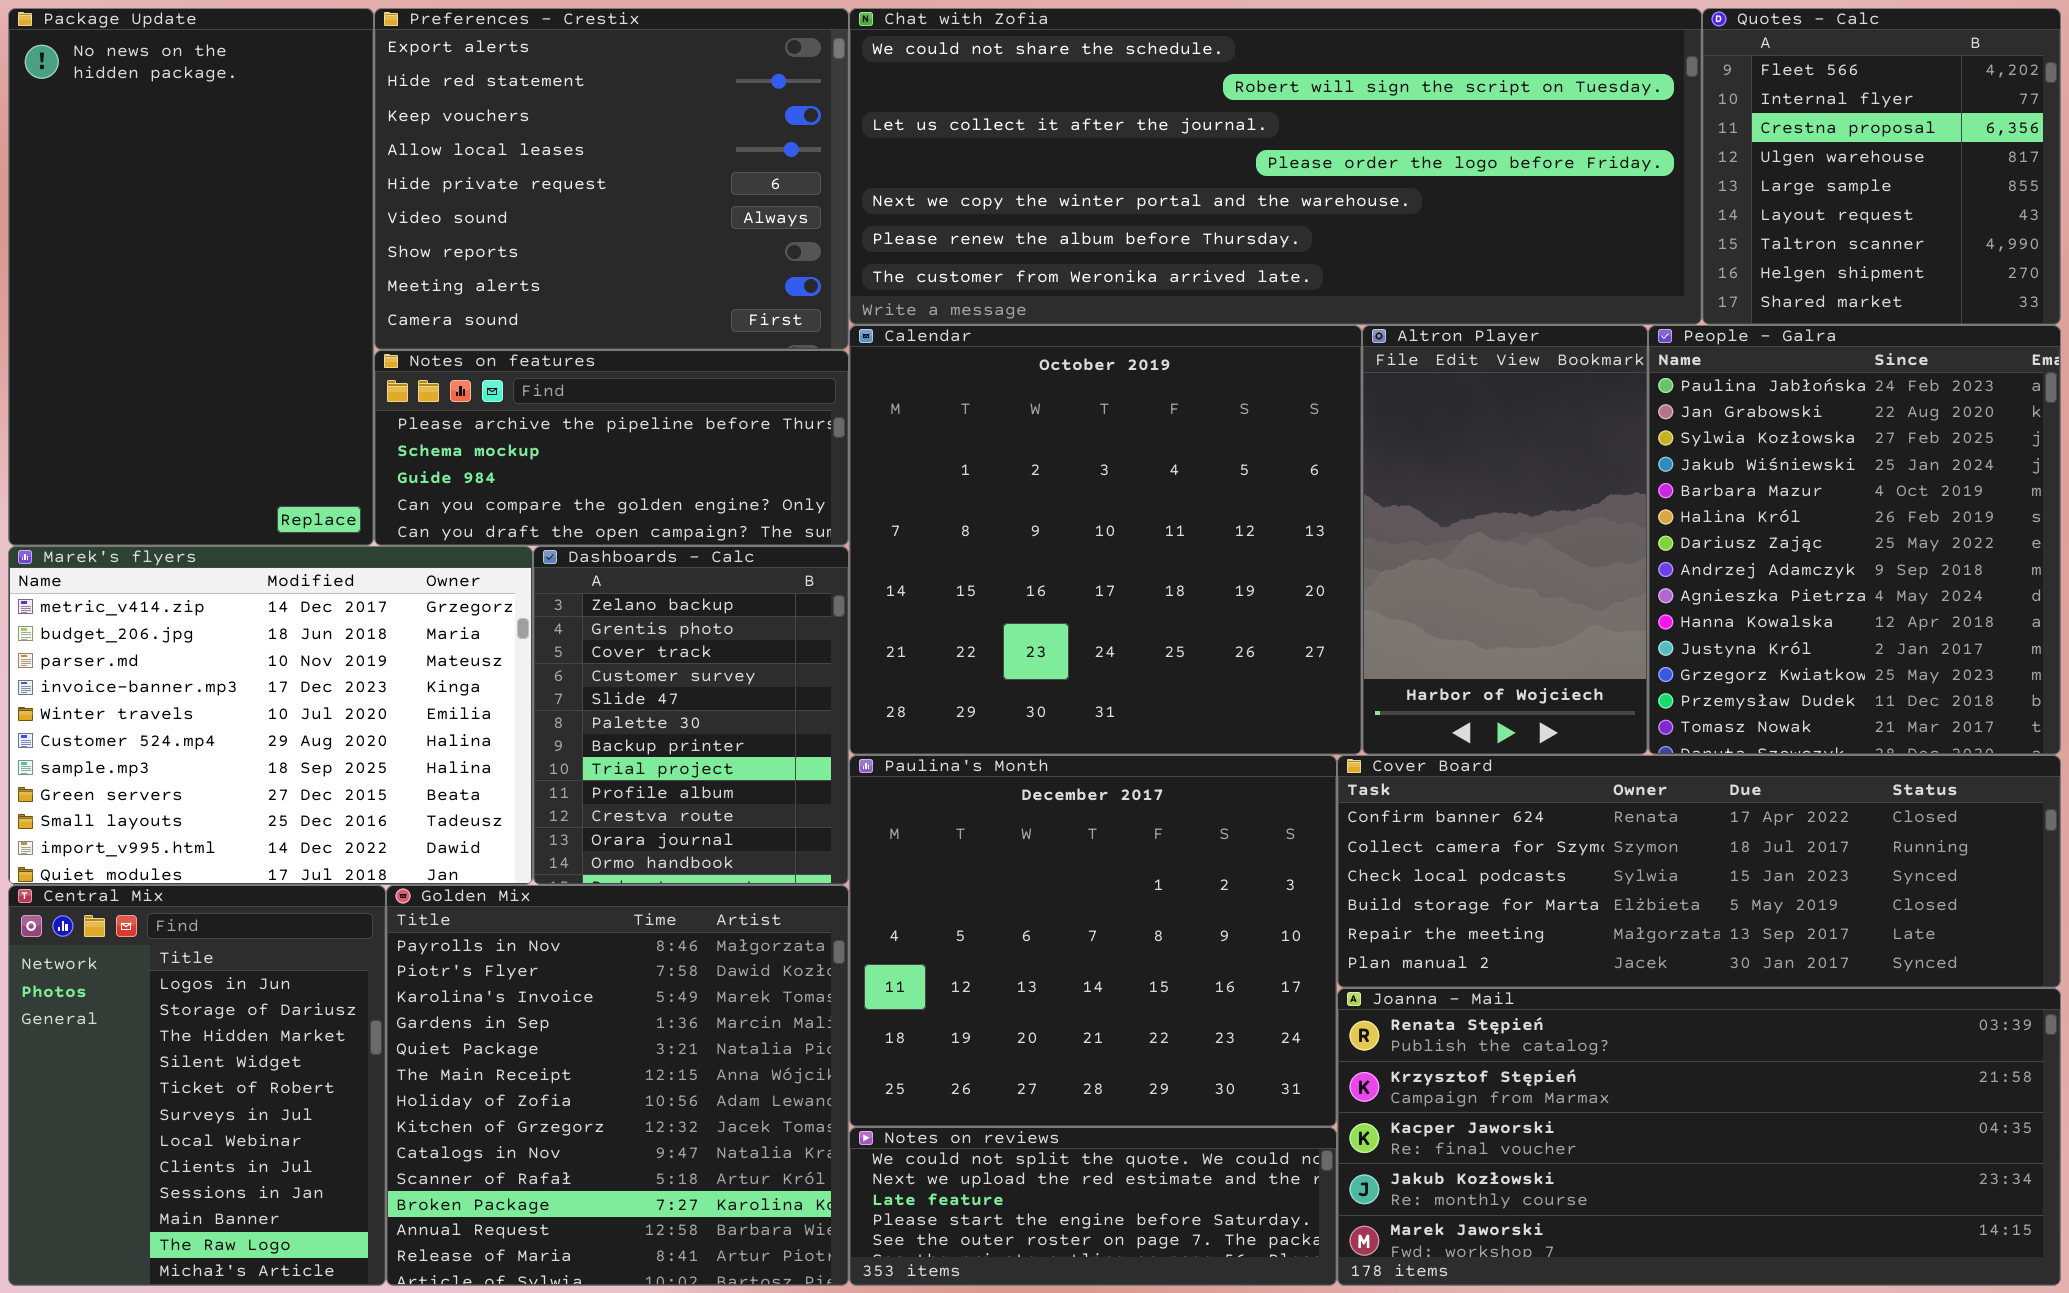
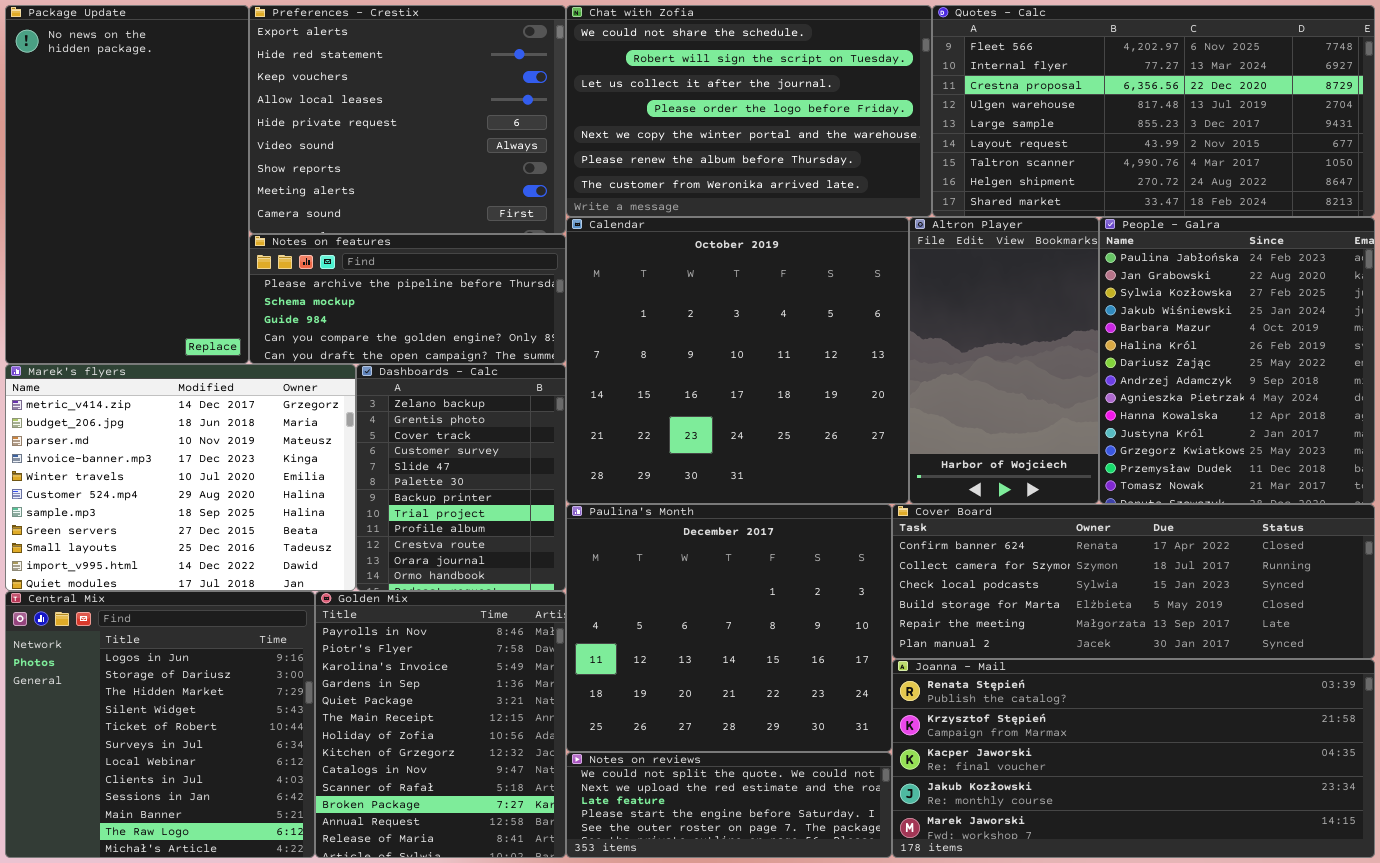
Chat with Zofia: [849,8,1702,325] -> [566,5,932,217], resized
Quotes - Calc: [1702,8,2061,325] -> [932,5,1375,217], resized
Central Mix: [8,885,386,1286] -> [5,591,315,858], resized
Golden Mix: [386,885,849,1286] -> [315,591,566,858], resized

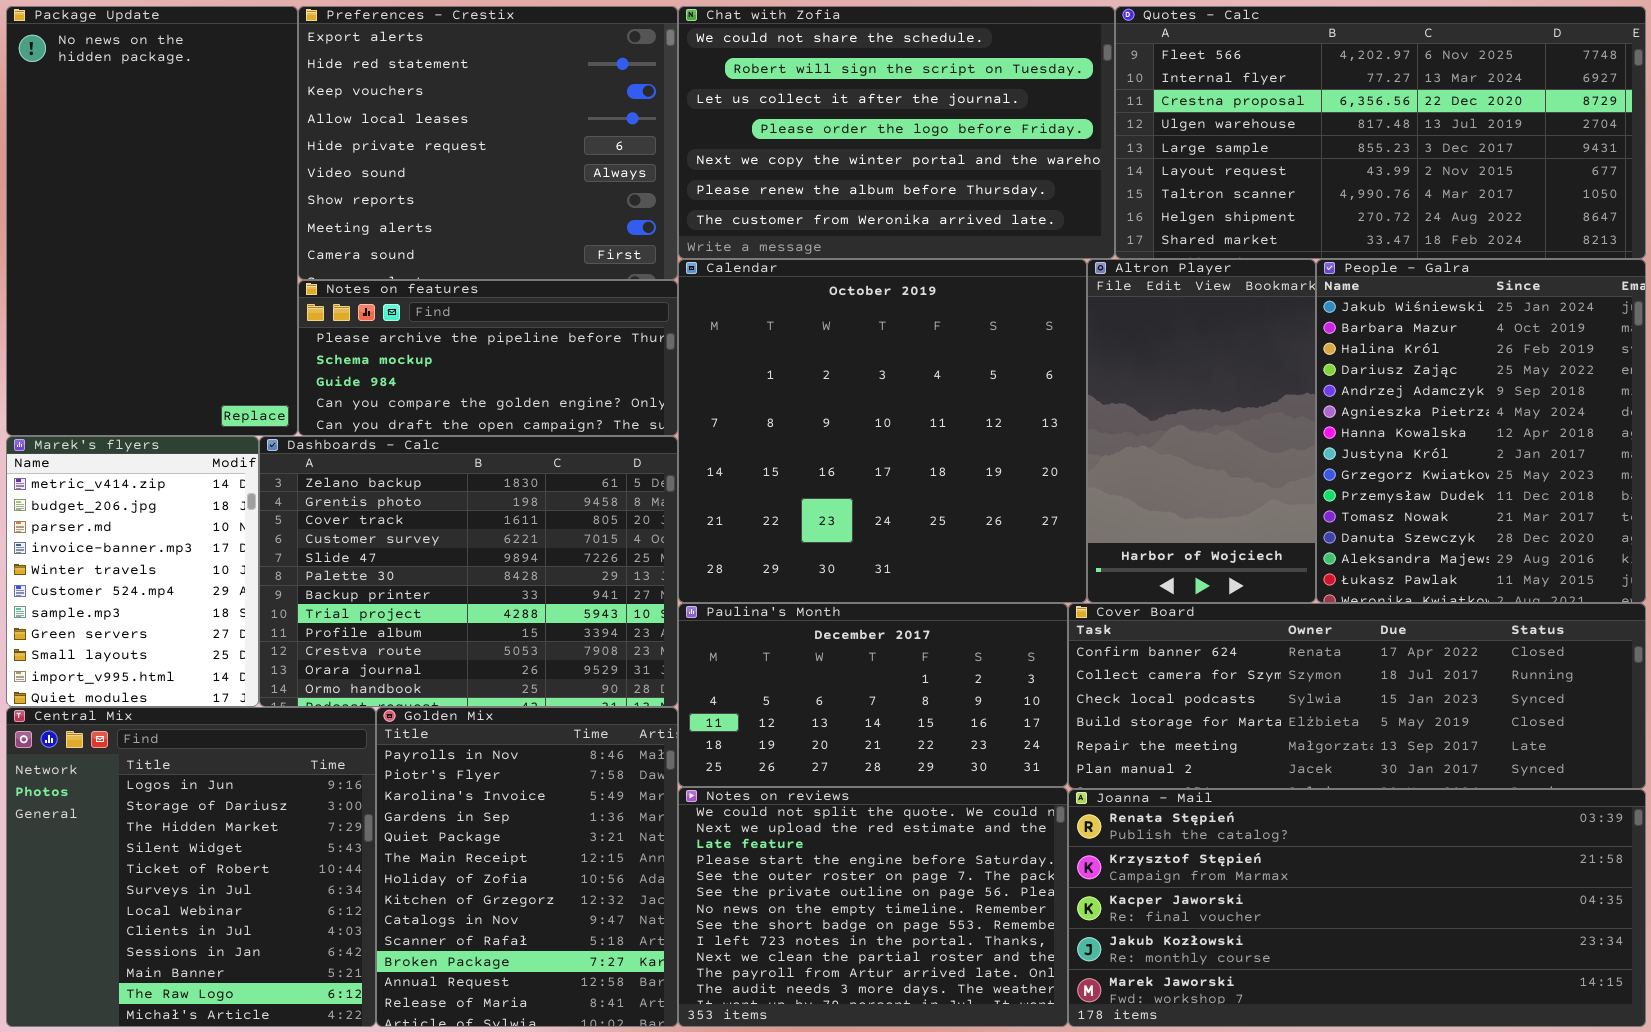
People - Galra: [1099,217,1375,504] -> [1316,259,1646,603], scrolled down 3 rows
Marek's flyers: [5,364,356,591] -> [6,436,259,707], resized
Dashboards - Calc: [356,364,566,591] -> [259,436,678,707], resized
Paulina's Month: [566,504,892,752] -> [678,603,1068,787], resized
Notes on reviews: [566,752,892,858] -> [678,787,1068,1027], resized

